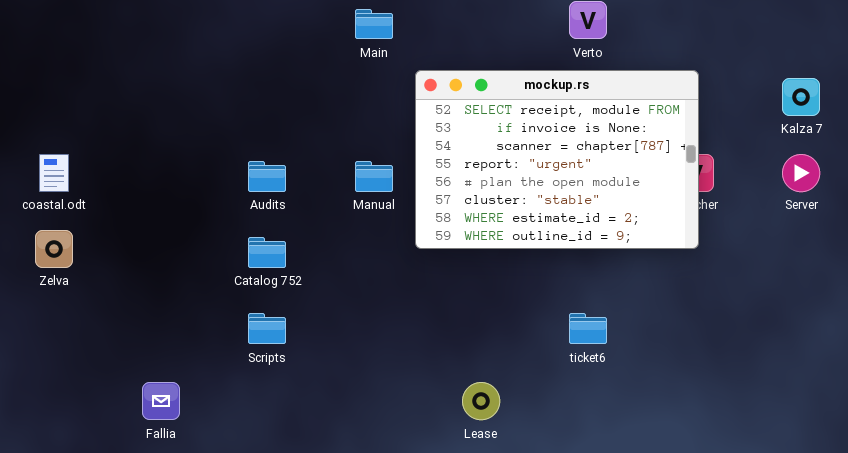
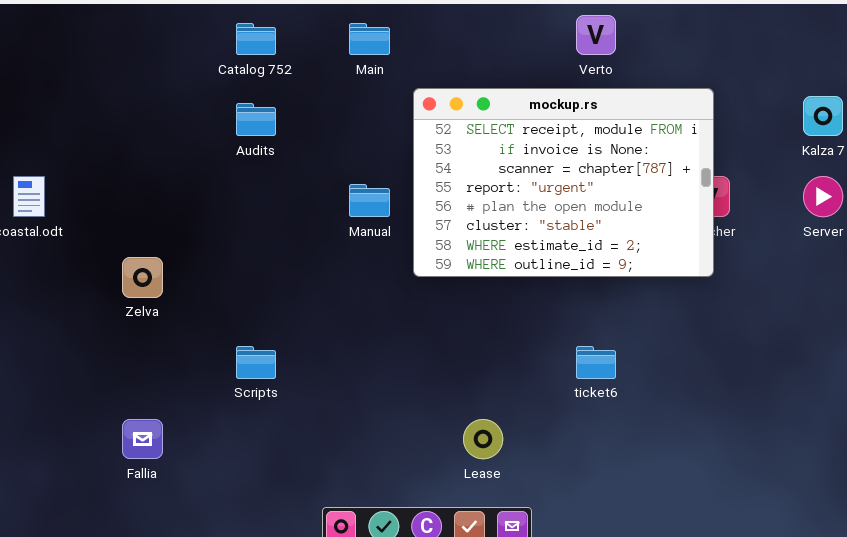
Audits: [248,161,286,192] -> [236,103,276,136], moved
Zelva: [35,230,73,268] -> [122,257,163,298], moved
Catalog 752: [248,237,286,268] -> [236,23,276,55], moved

